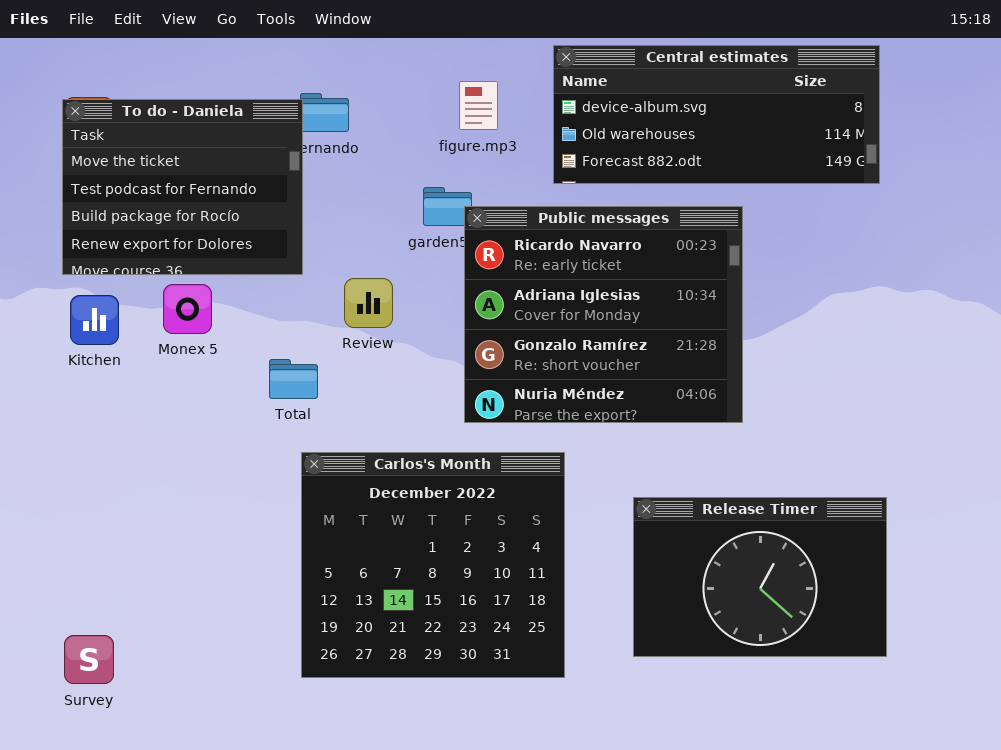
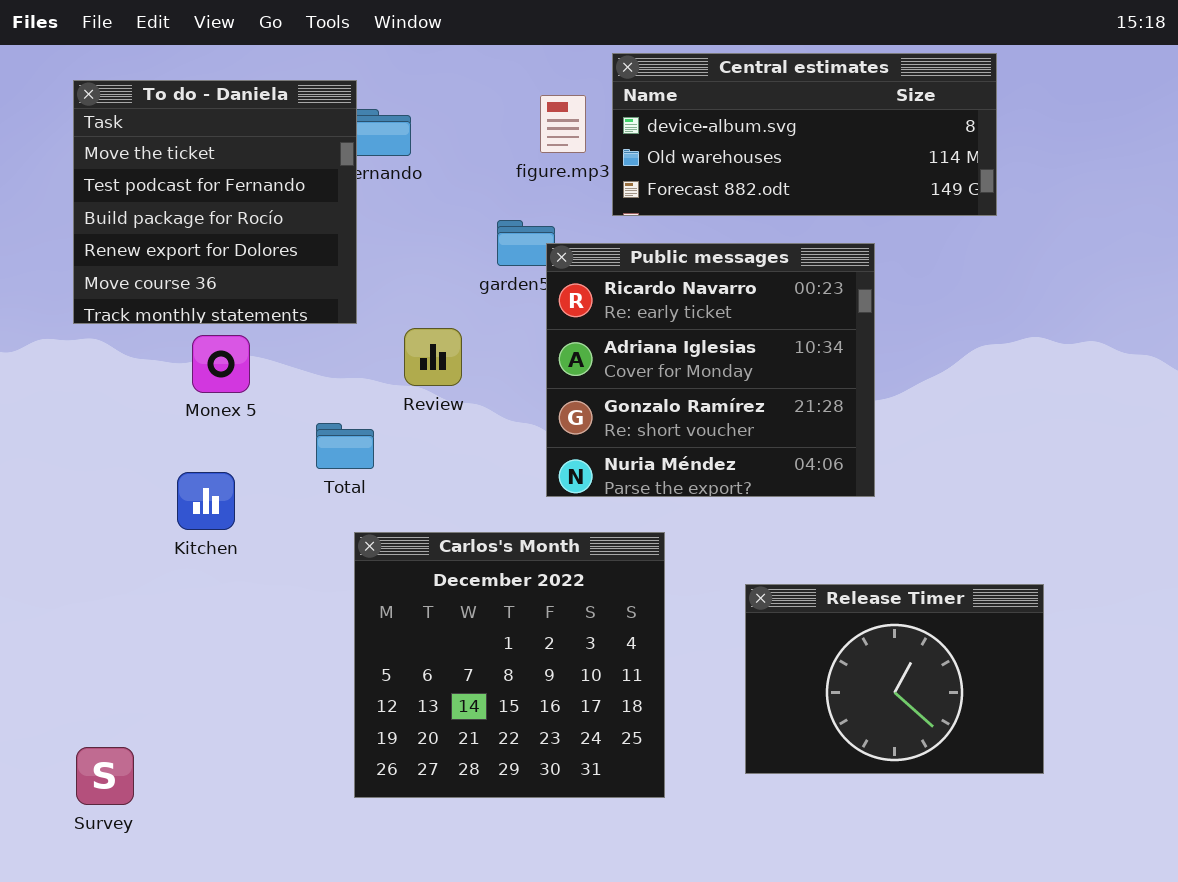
Central estimates: [553,45,880,184] -> [612,53,997,216], moved
To do - Daniela: [62,99,303,275] -> [73,80,357,324], resized
Kitchen: [70,295,119,345] -> [177,472,235,530], moved

